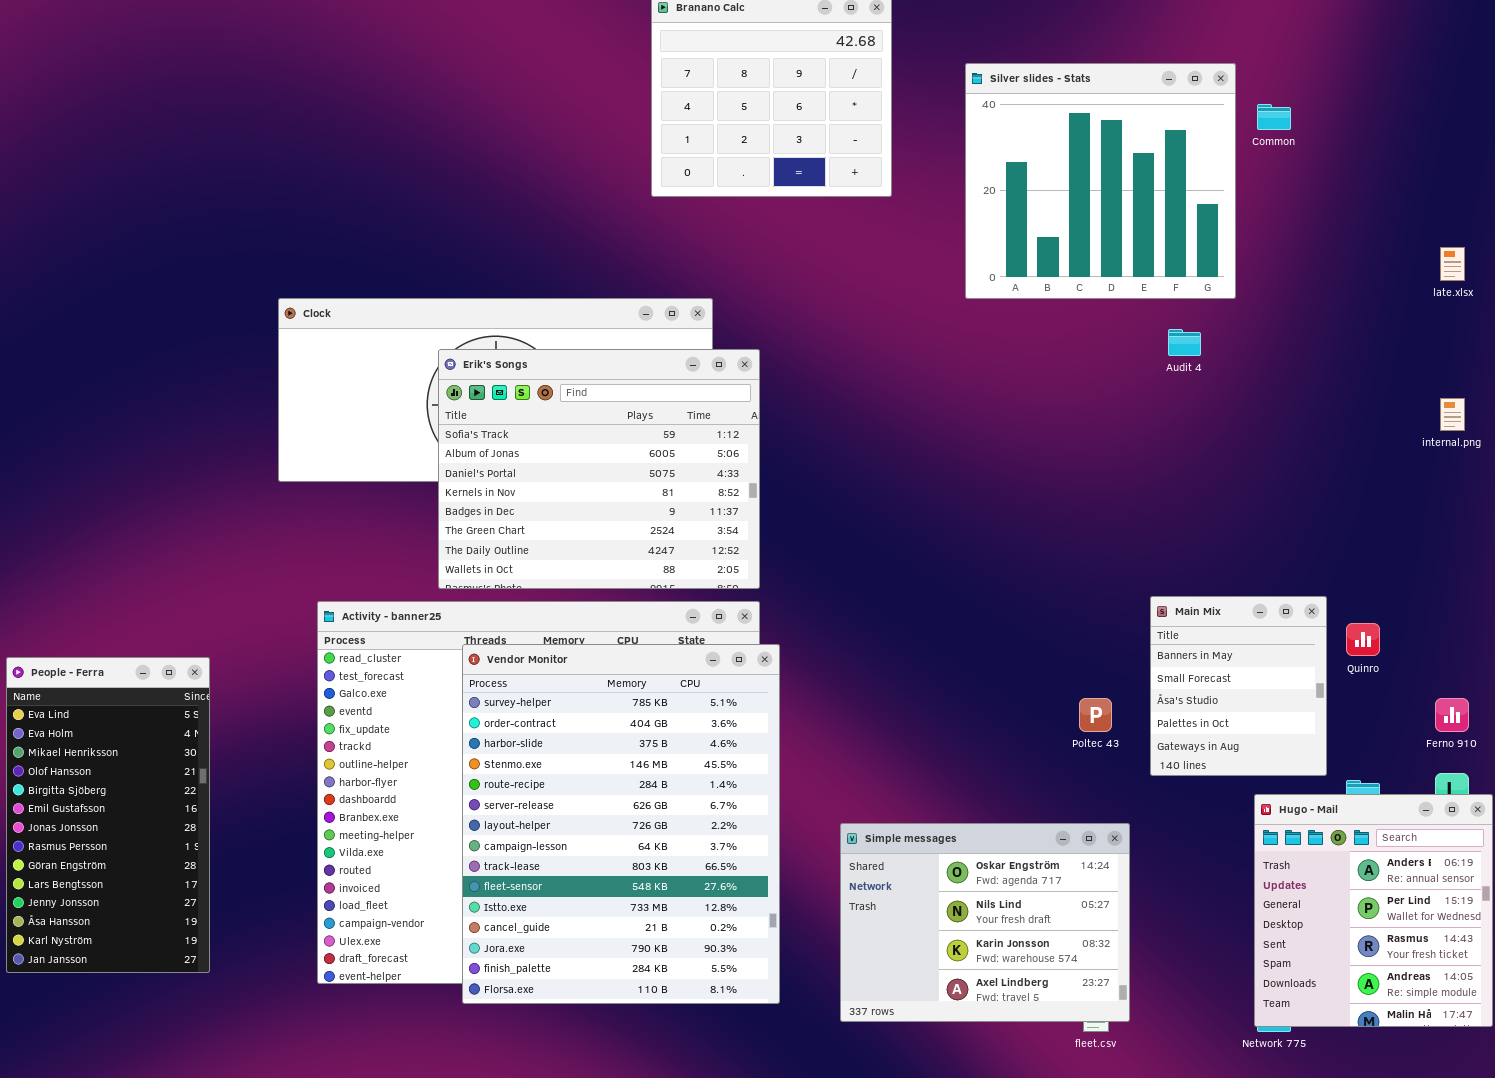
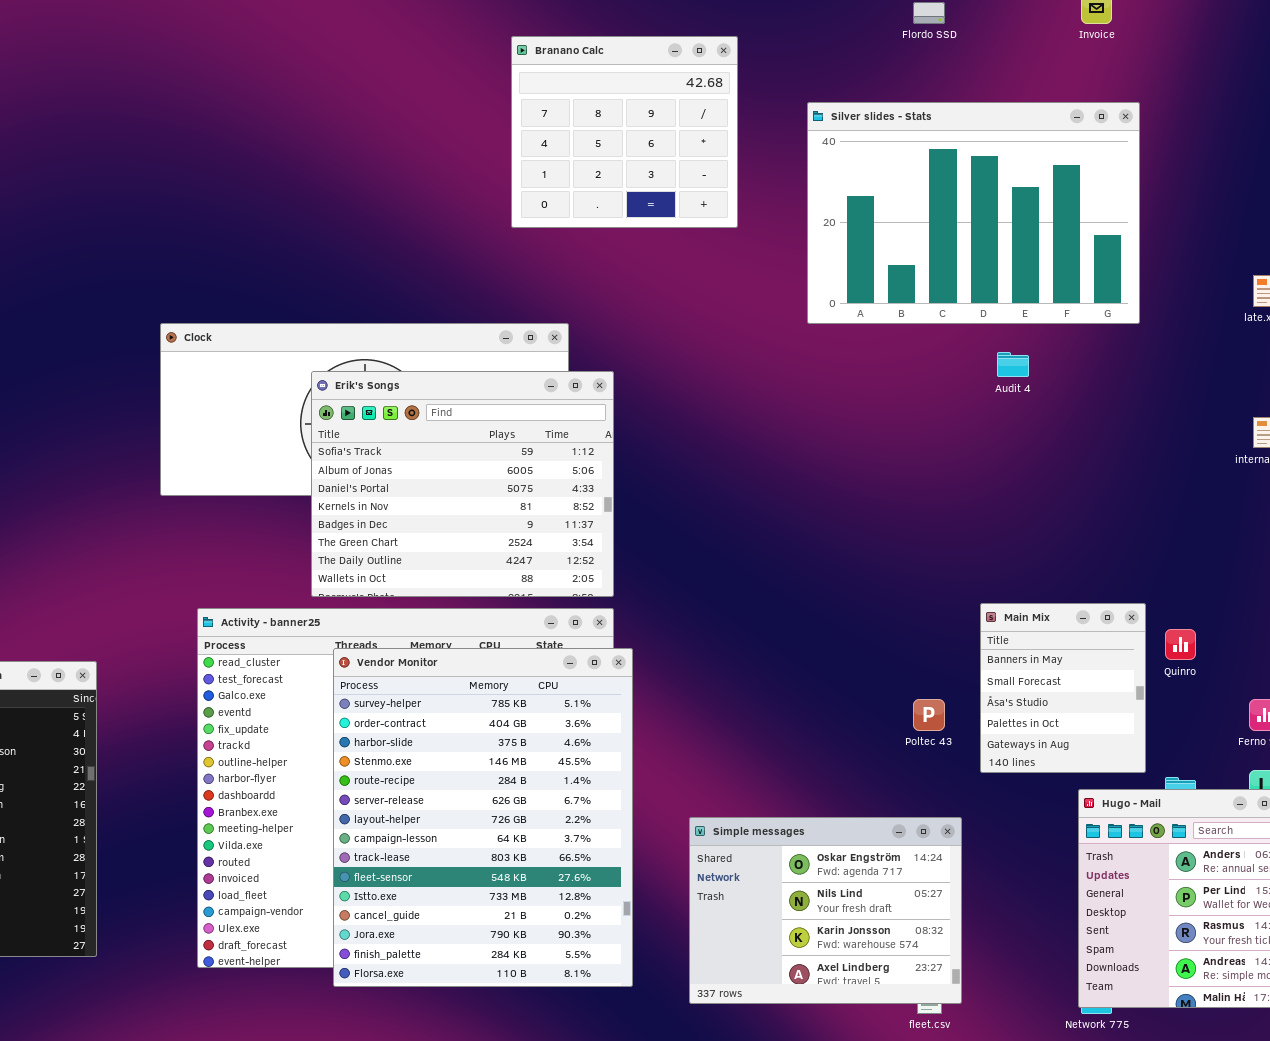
Silver slides - Stats: [965,63,1236,299] -> [807,102,1140,324], resized

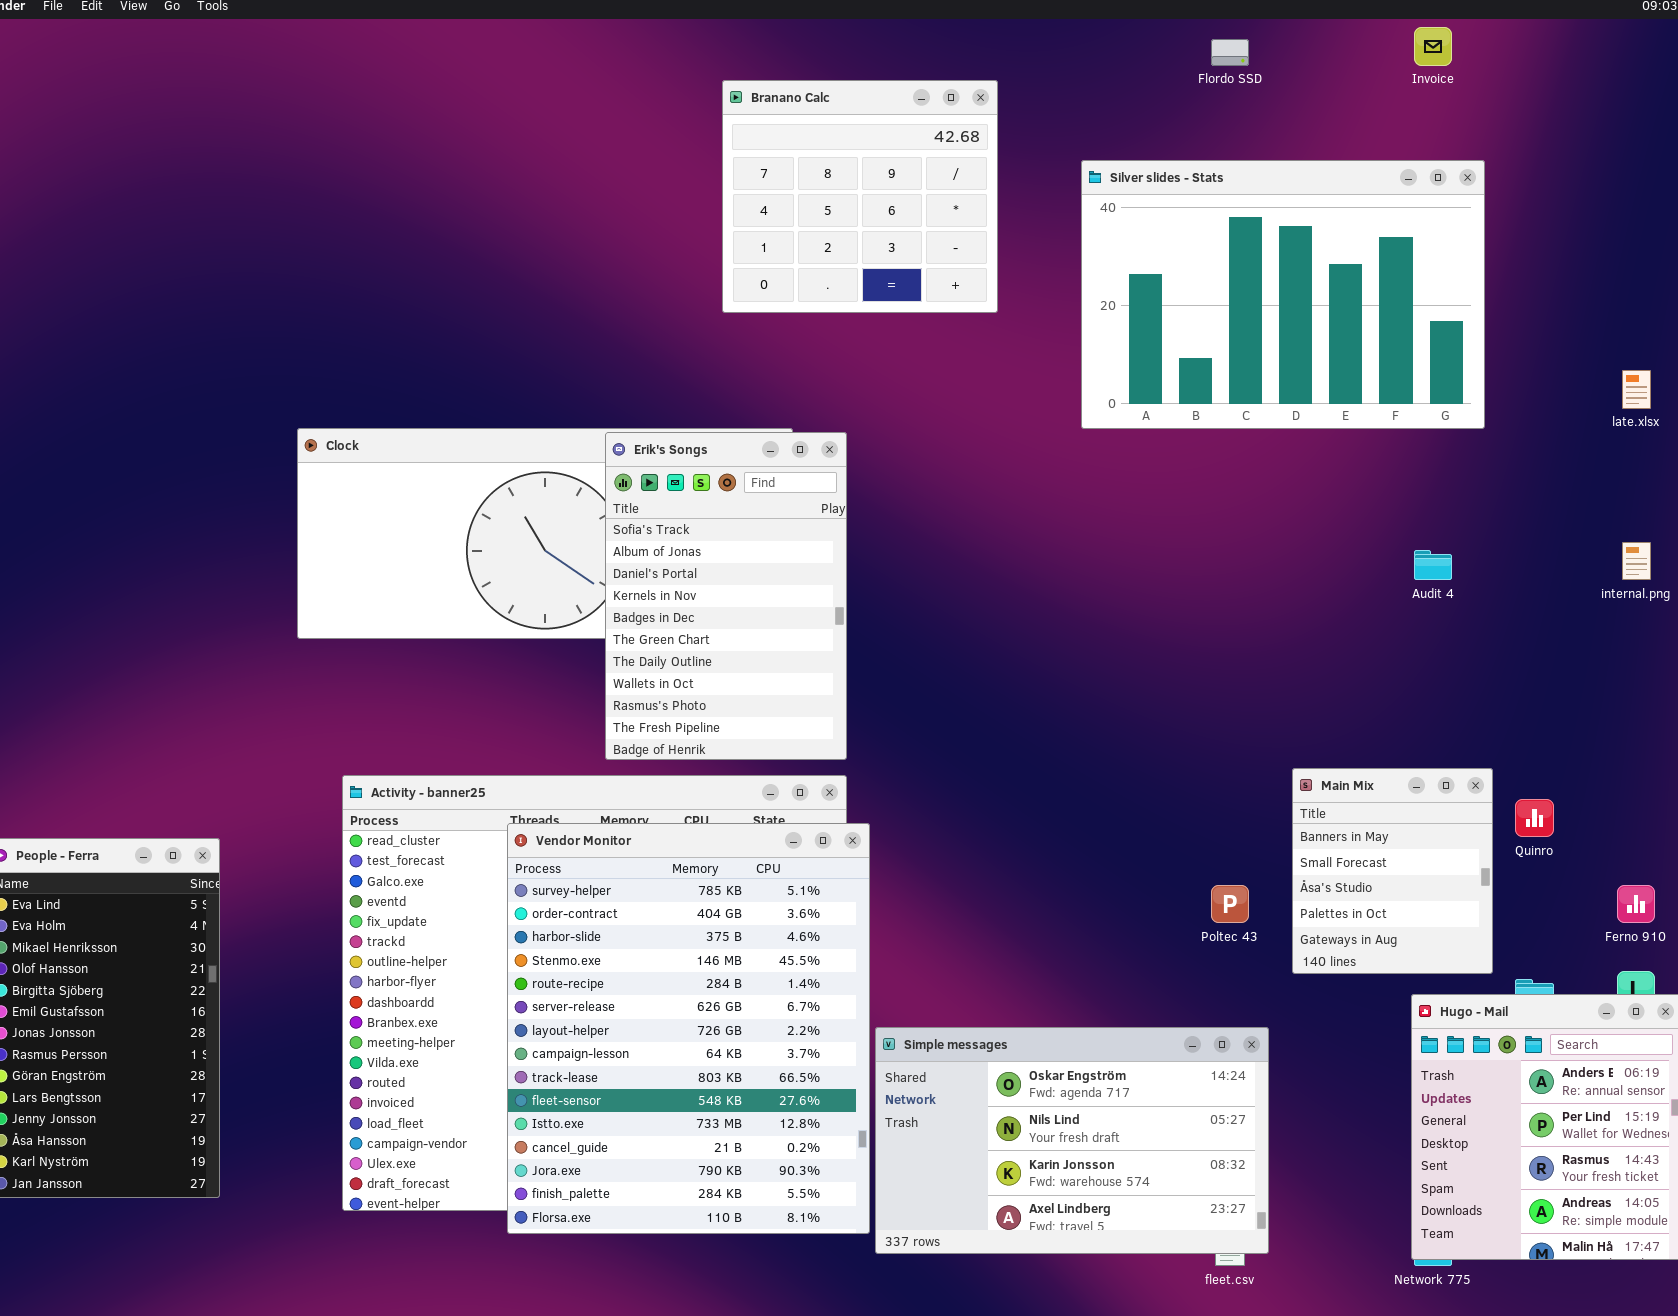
Audit 4: [997,352,1029,377] -> [1414,550,1452,580], moved
Erik's Songs: [311,371,614,597] -> [605,432,847,760], resized
Simple messages: [689,817,962,1004] -> [875,1027,1269,1254], resized

